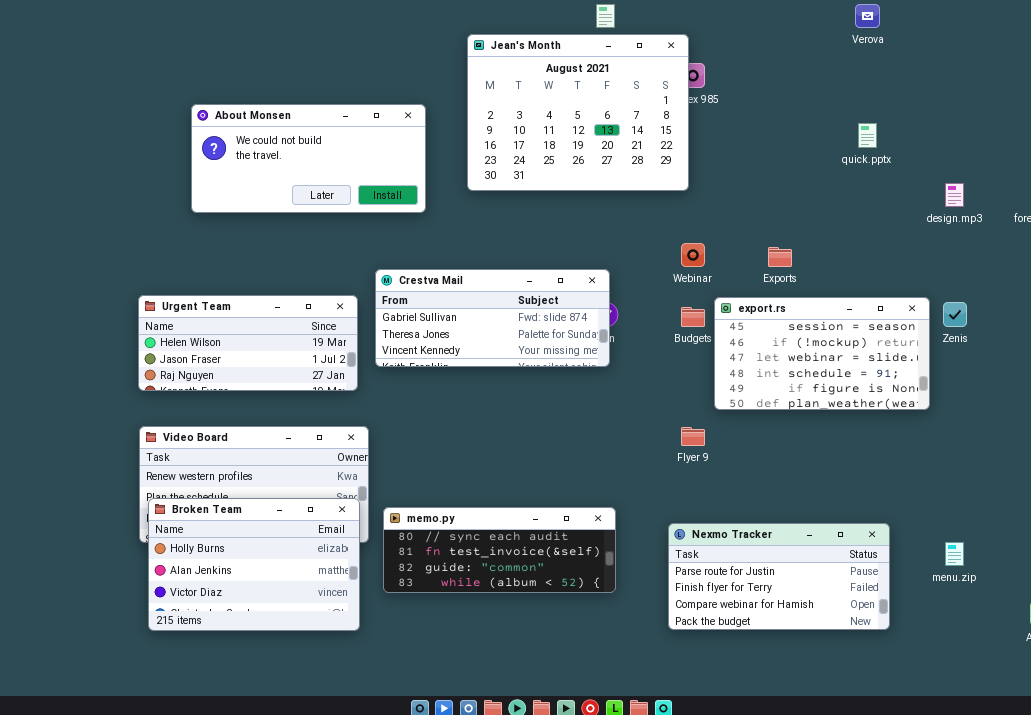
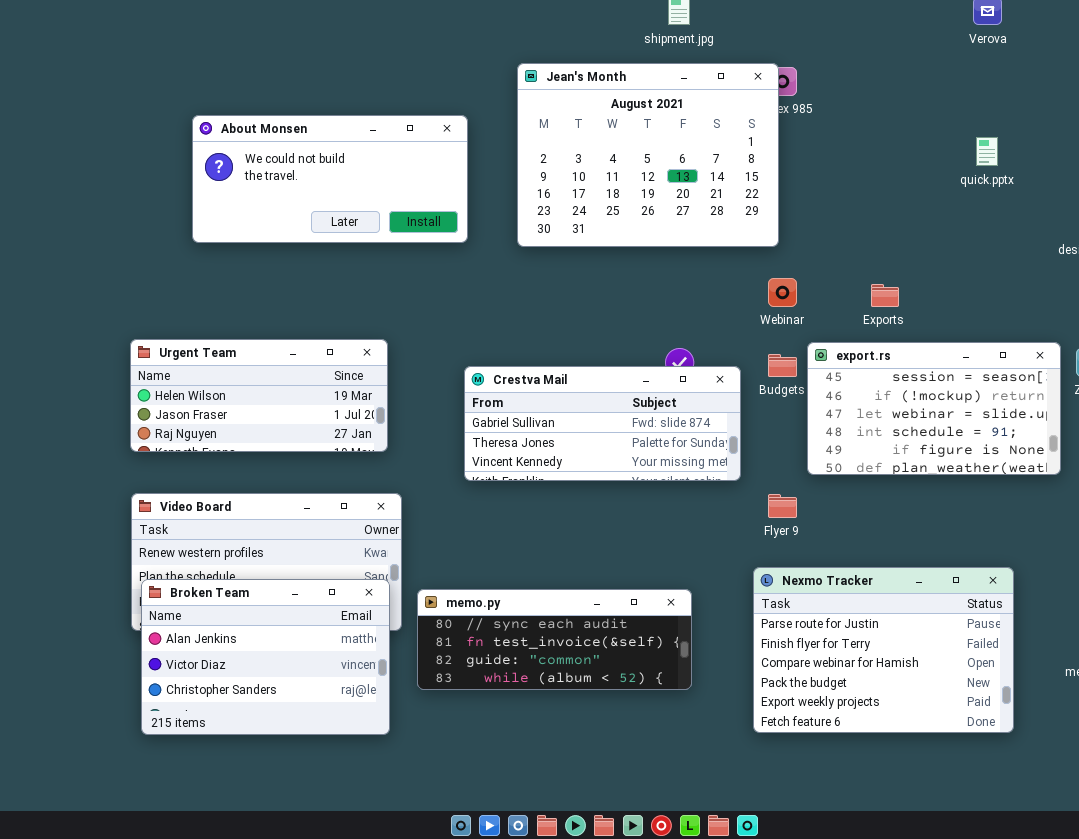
Jean's Month: [467,34,689,191] -> [517,63,779,247], moved
Crestva Mail: [375,269,610,367] -> [464,366,741,481], moved
Broken Team: [148,498,360,631] -> [141,579,390,735], scrolled down 1 row
Nexmo Tracker: [668,523,890,630] -> [753,567,1014,733], resized

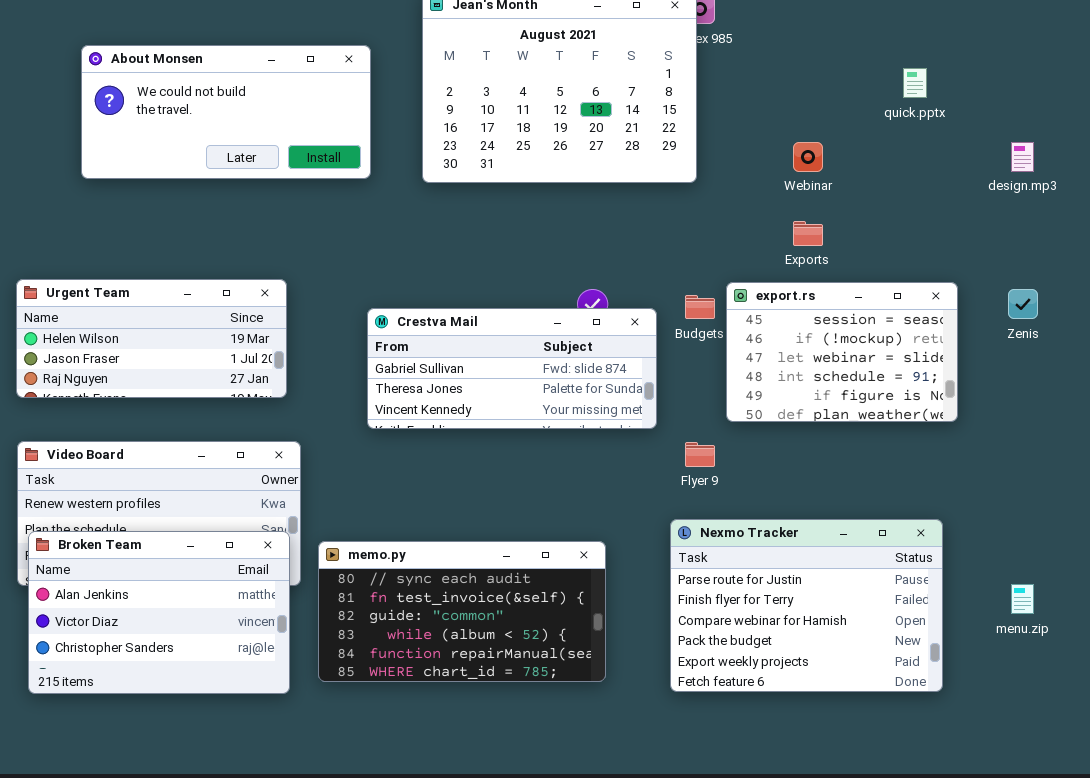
Webinar: [768,278,797,307] -> [793,142,823,172], moved
export.rs: [807,342,1061,475] -> [726,282,958,422], resized
memo.py: [417,589,692,690] -> [318,541,606,682], resized

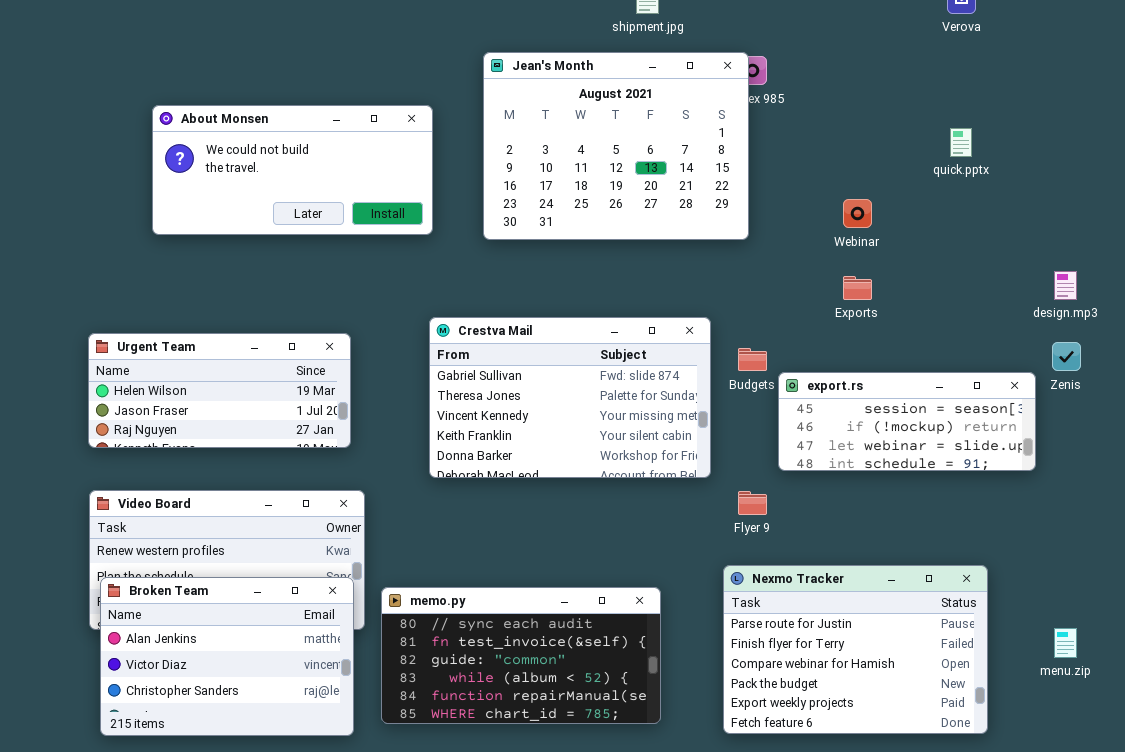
design.mp3: [1011,142,1034,172] -> [1054,271,1077,300], moved
export.rs: [726,282,958,422] -> [778,372,1036,471], resized
Crestva Mail: [367,308,657,429] -> [429,317,711,478], resized

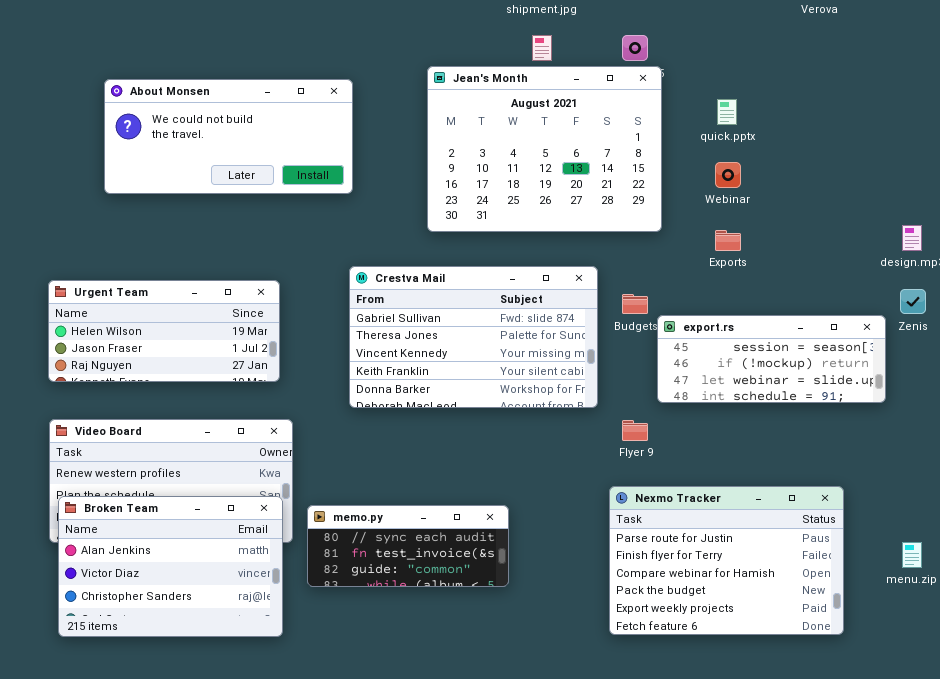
Jean's Month: [483,52,749,240] -> [427,66,662,232], moved
quick.pptx: [950,128,972,157] -> [717,99,737,125], moved
memo.py: [381,587,661,724] -> [307,505,509,587], resized

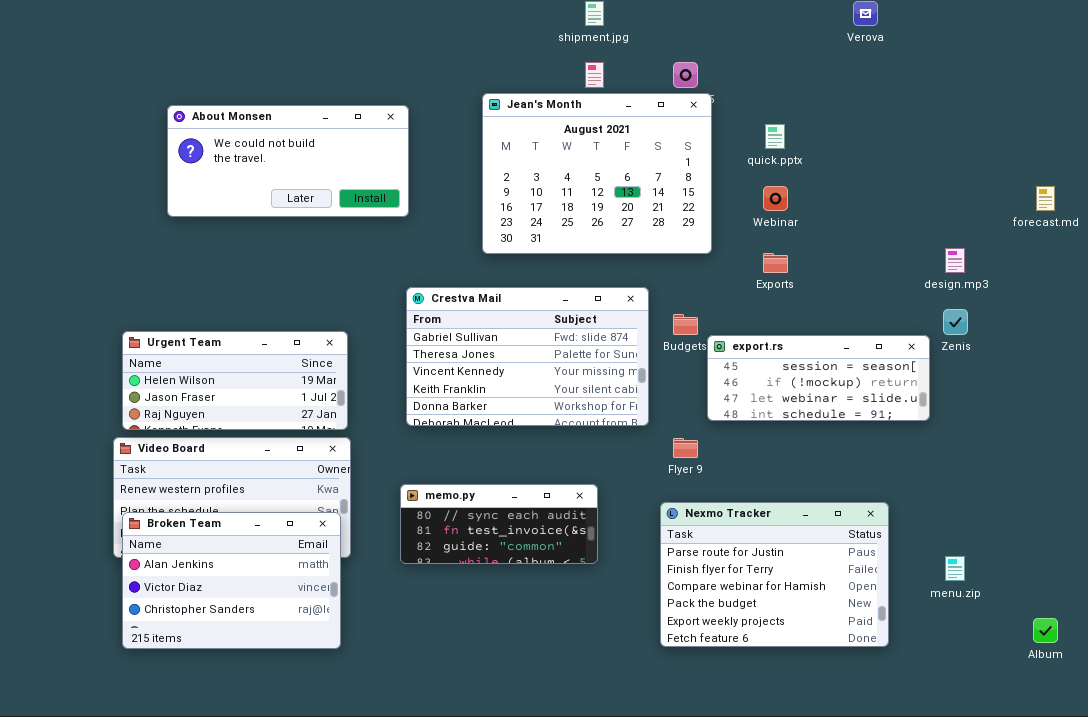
Urgent Team: [48,280,280,382] -> [122,331,348,430], moved
memo.py: [307,505,509,587] -> [400,484,598,564], moved

